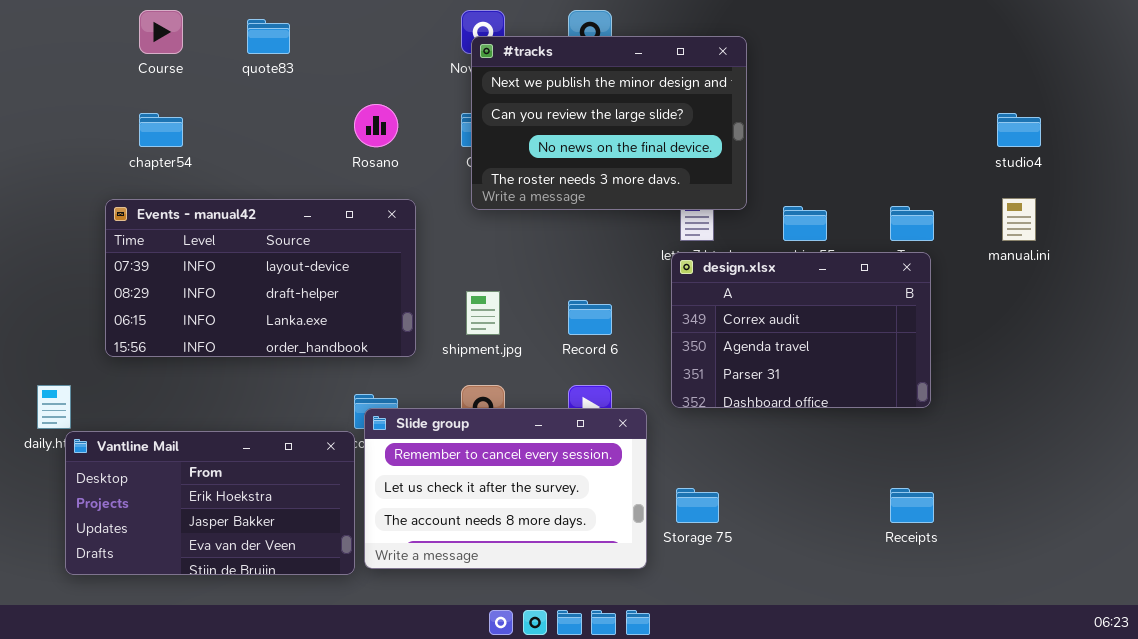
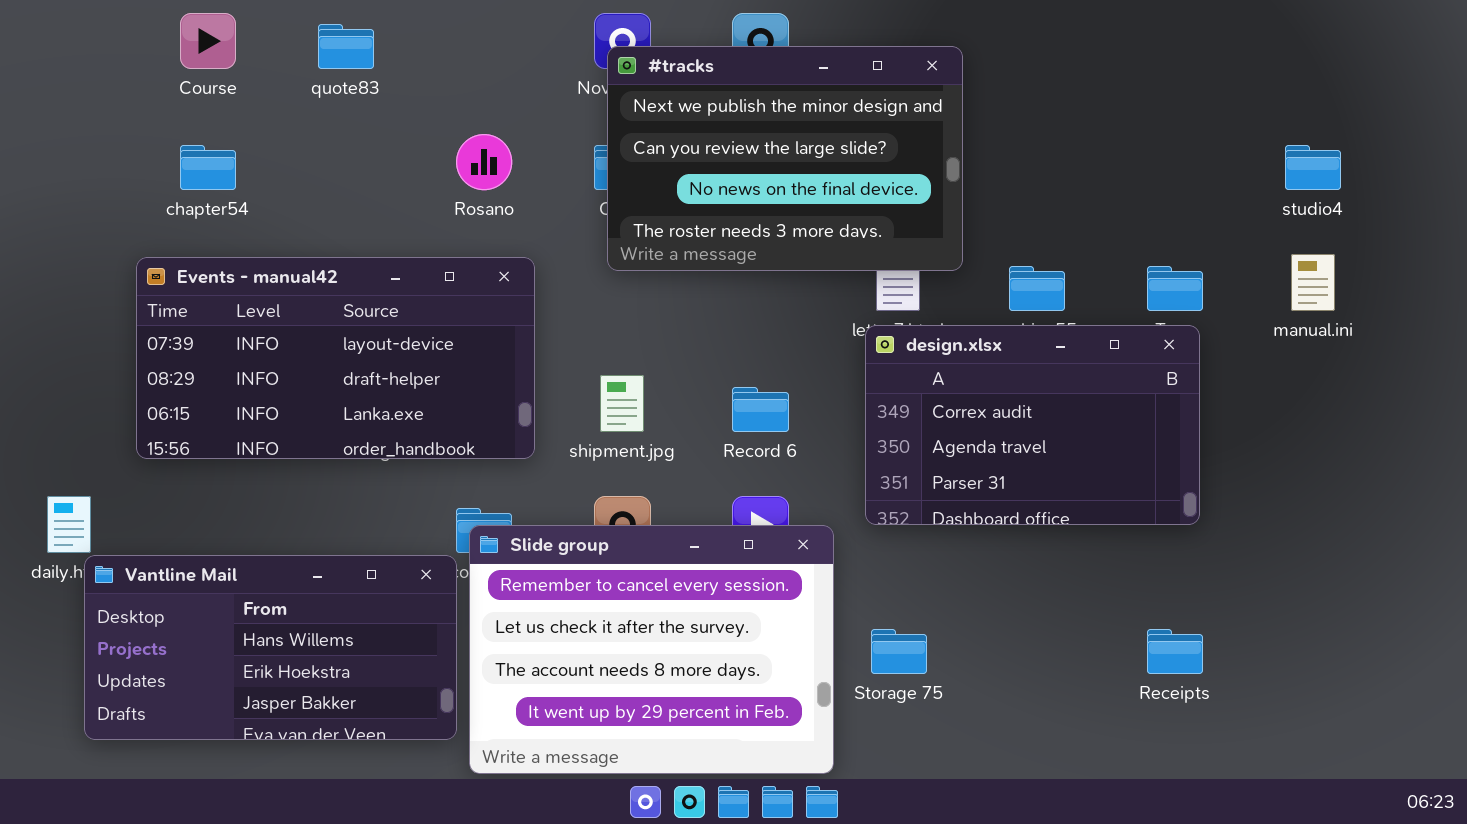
Slide group: [364,408,647,569] -> [469,525,834,774], resized
Vantline Mail: [65,431,355,575] -> [84,555,457,740], scrolled up 1 row

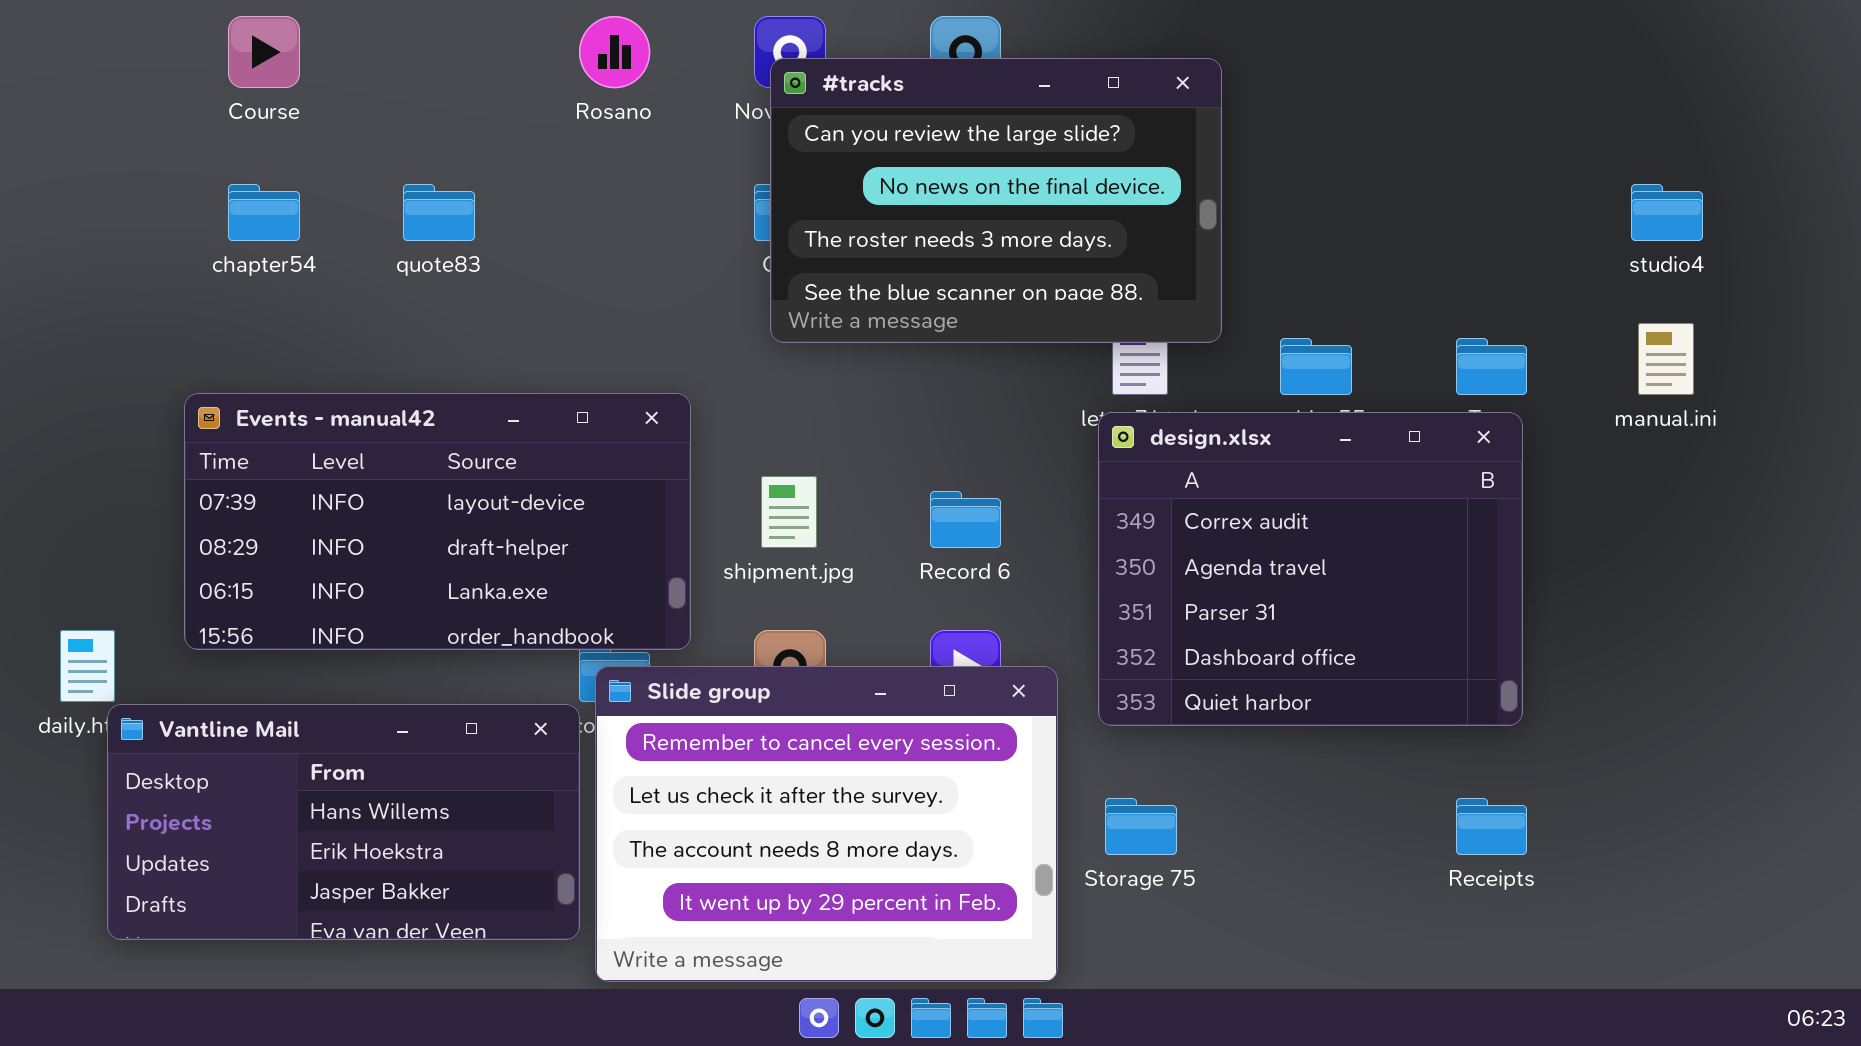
quote83: [318,24,374,69] -> [403,184,475,241], moved
#tracks: [607,46,963,271] -> [770,58,1222,343], scrolled down 1 row
Rosano: [456,134,512,190] -> [579,16,650,88], moved
Events - manual42: [136,257,535,459] -> [184,393,691,650], moved
design.xlsx: [865,325,1200,525] -> [1098,412,1523,726], resized

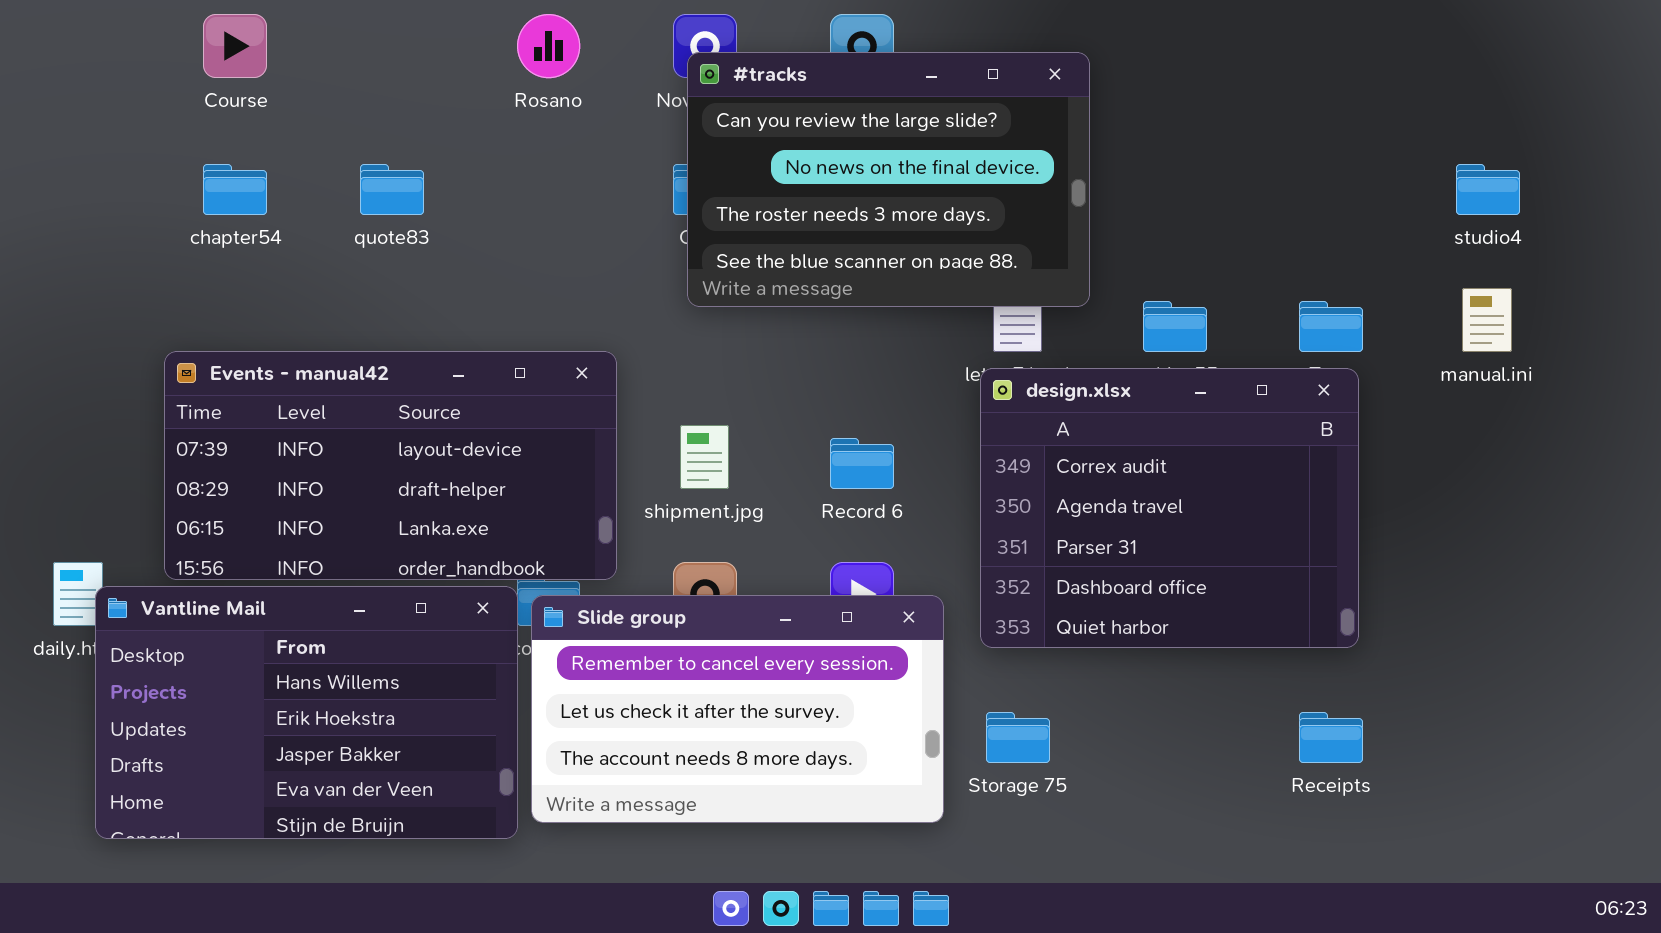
Slide group: [595,666,1058,982] -> [531,595,944,823], resized
Vantline Mail: [107,704,580,940] -> [95,586,518,839], resized

